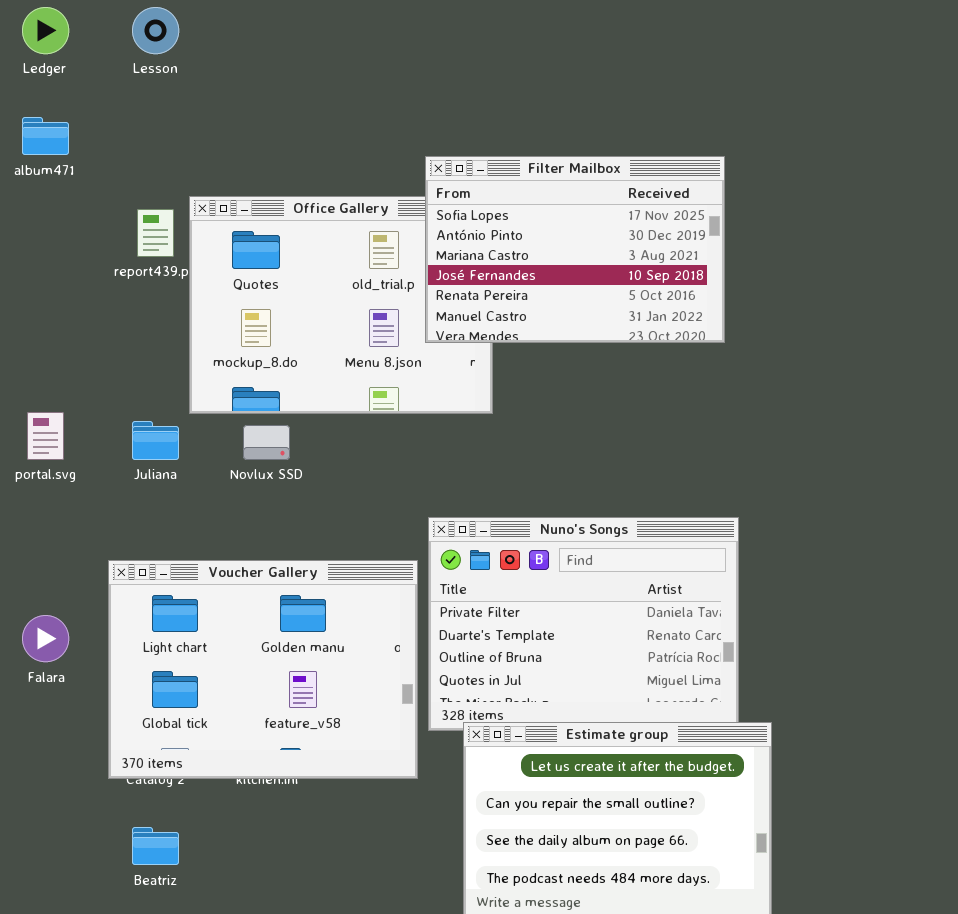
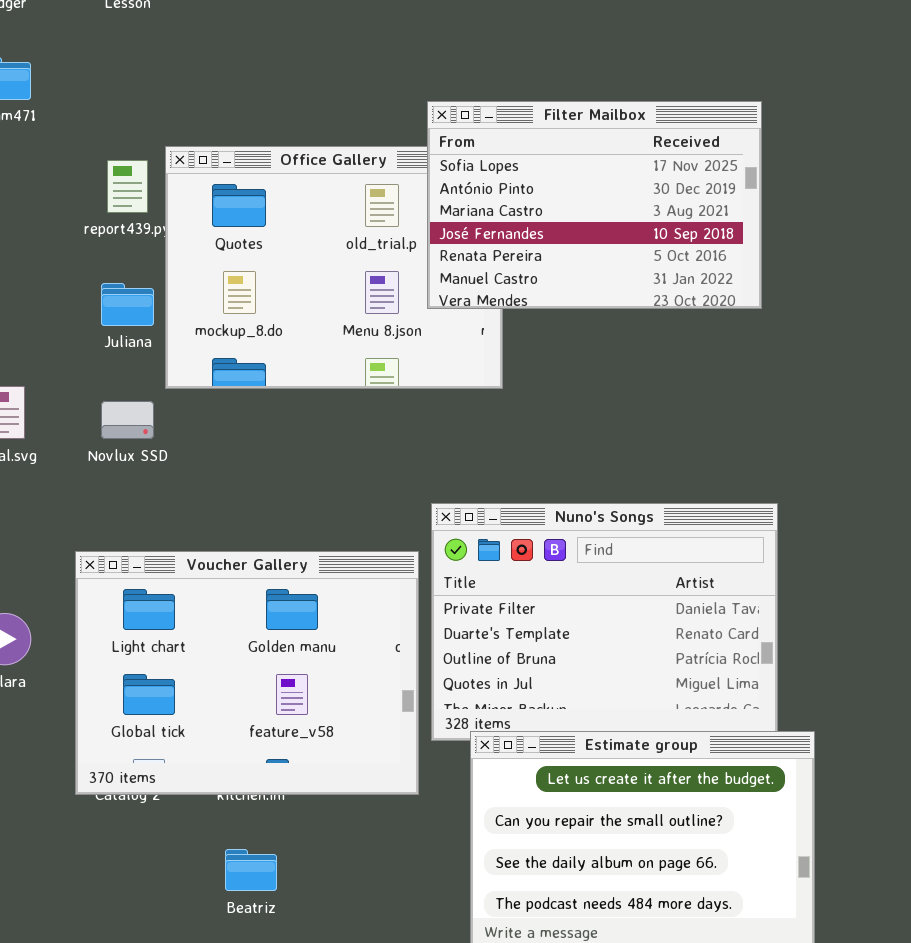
Juliana: [132,421,179,460] -> [101,283,154,326], moved
Novlux SSD: [243,425,290,460] -> [101,401,154,439], moved
Beatriz: [132,827,179,865] -> [225,849,277,891], moved

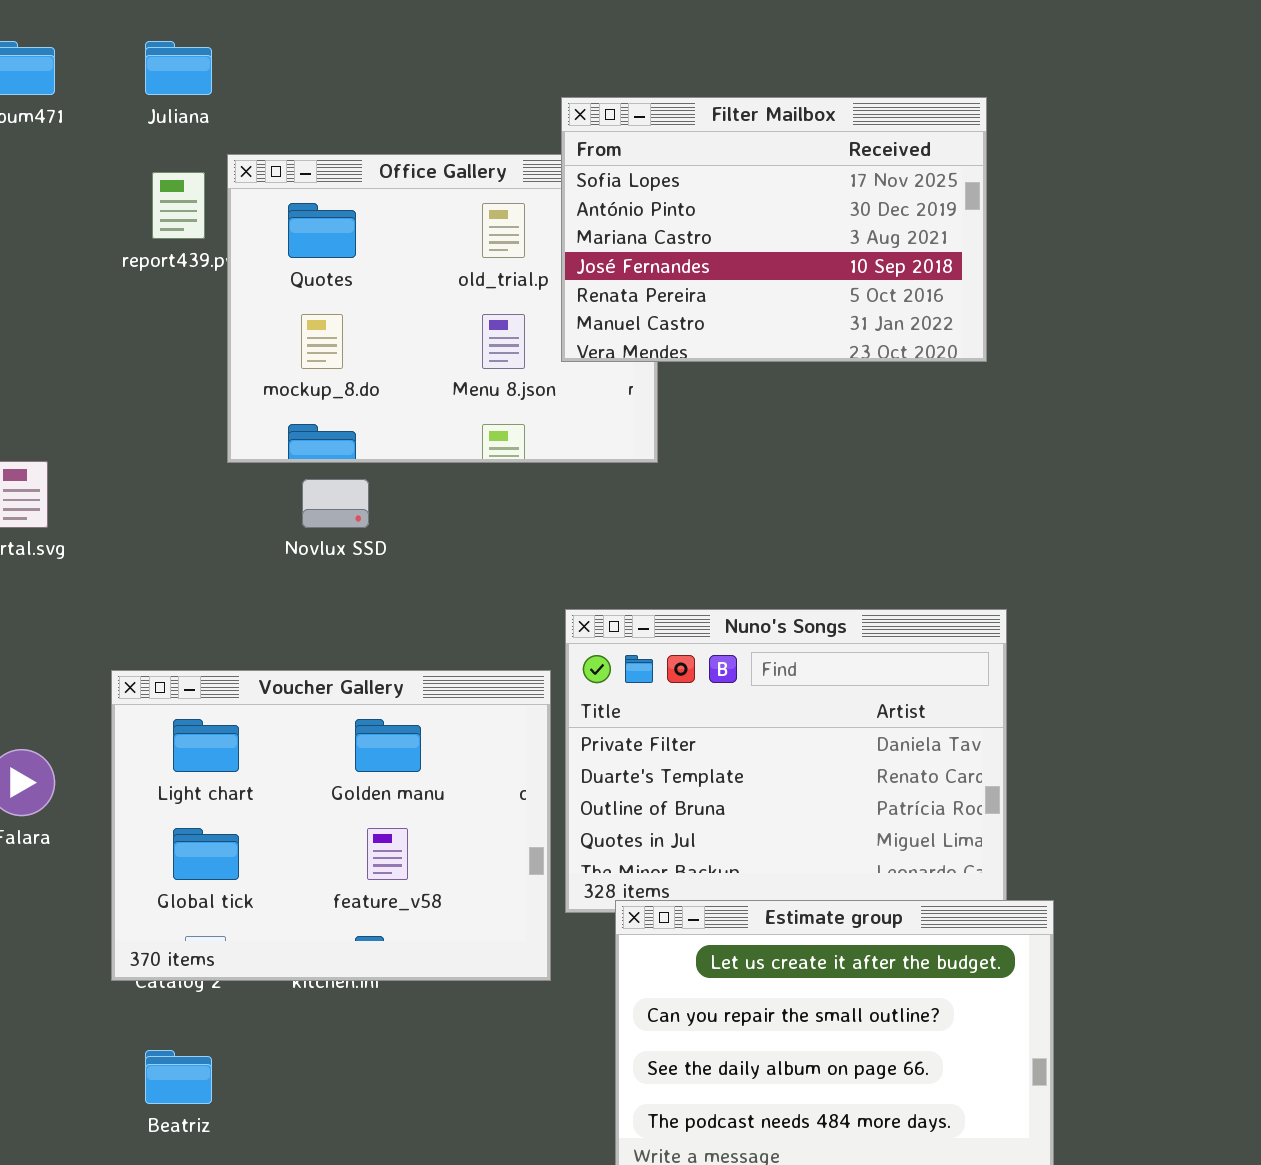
Juliana: [101,283,154,326] -> [145,41,212,95], moved
Novlux SSD: [101,401,154,439] -> [302,479,369,528], moved
Beatriz: [225,849,277,891] -> [145,1050,212,1104], moved

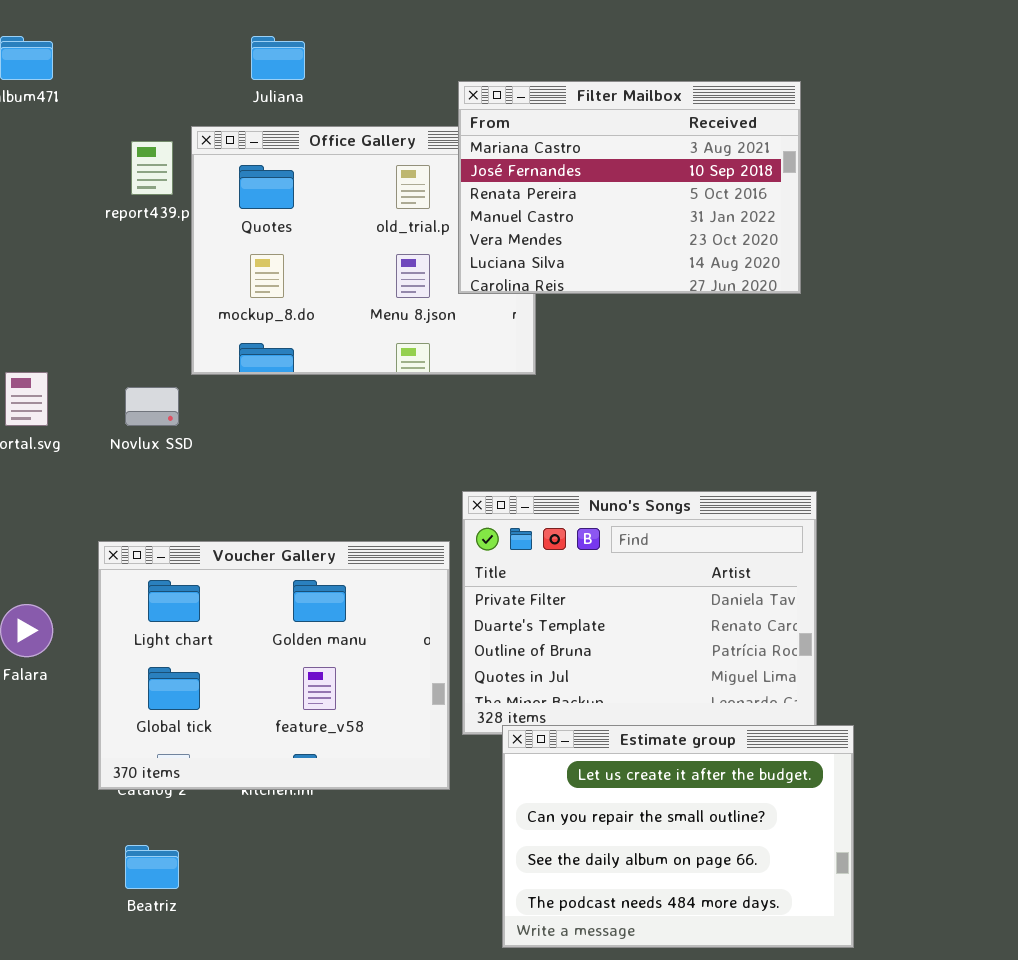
Juliana: [145,41,212,95] -> [251,36,305,80], moved
Filter Mailbox: [561,97,987,362] -> [458,81,801,294], scrolled down 2 rows
Novlux SSD: [302,479,369,528] -> [125,387,179,426], moved

